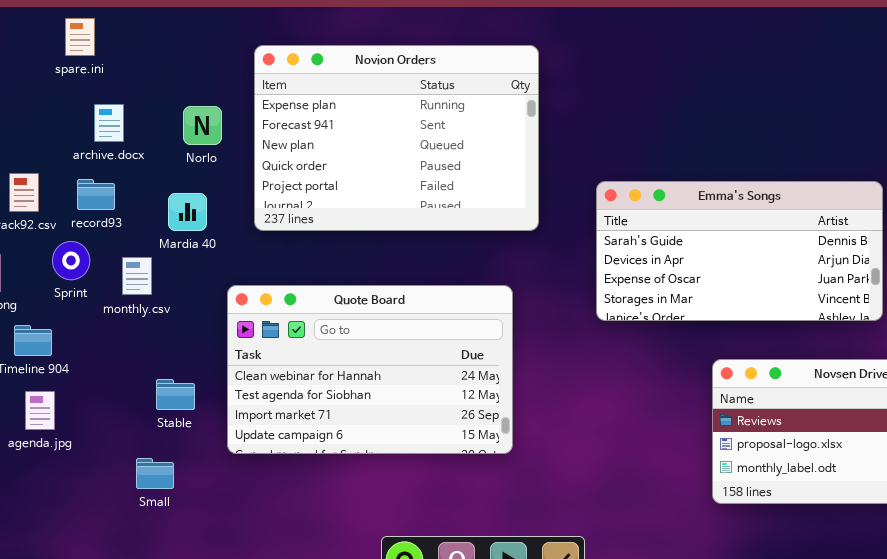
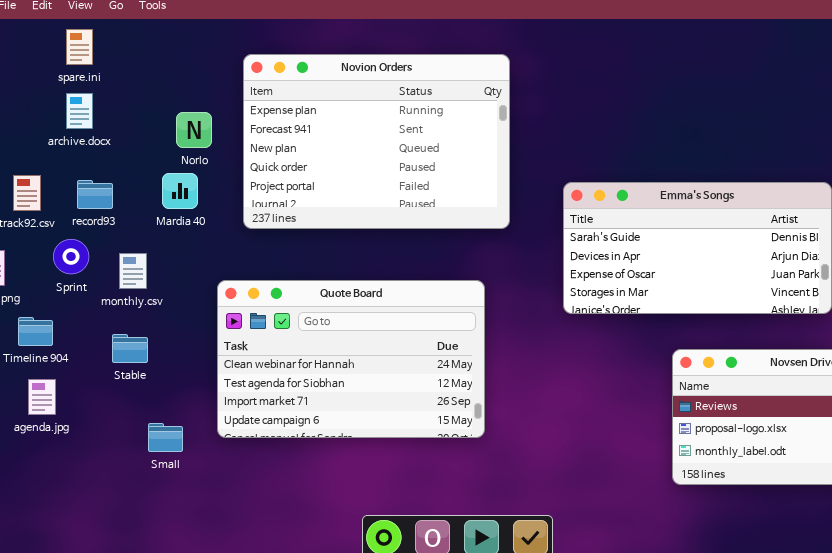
archive.docx: [94,104,124,142] -> [66,93,93,129], moved
Mardia 40: [168,193,207,231] -> [162,173,198,209], moved
Stable: [156,379,195,410] -> [112,334,148,363], moved
Small: [136,458,174,489] -> [148,423,183,452], moved

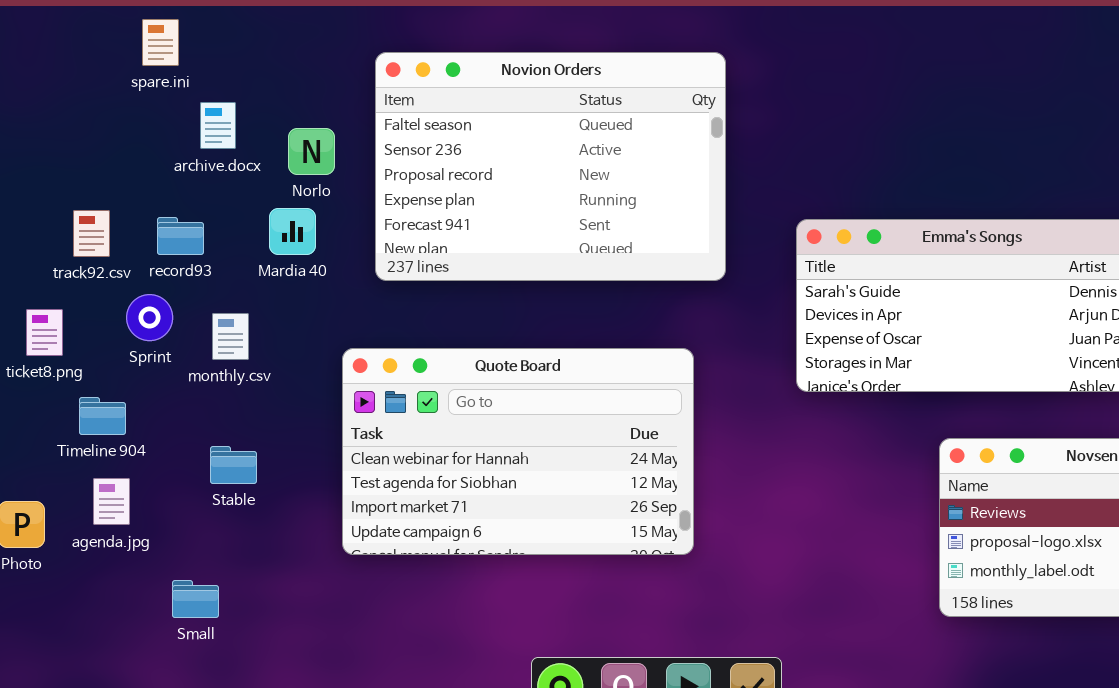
Novion Orders: [243,54,510,229] -> [375,52,726,281], scrolled up 3 rows
archive.docx: [66,93,93,129] -> [200,102,236,149], moved
Stable: [112,334,148,363] -> [210,446,257,484], moved
Small: [148,423,183,452] -> [172,580,219,618], moved

